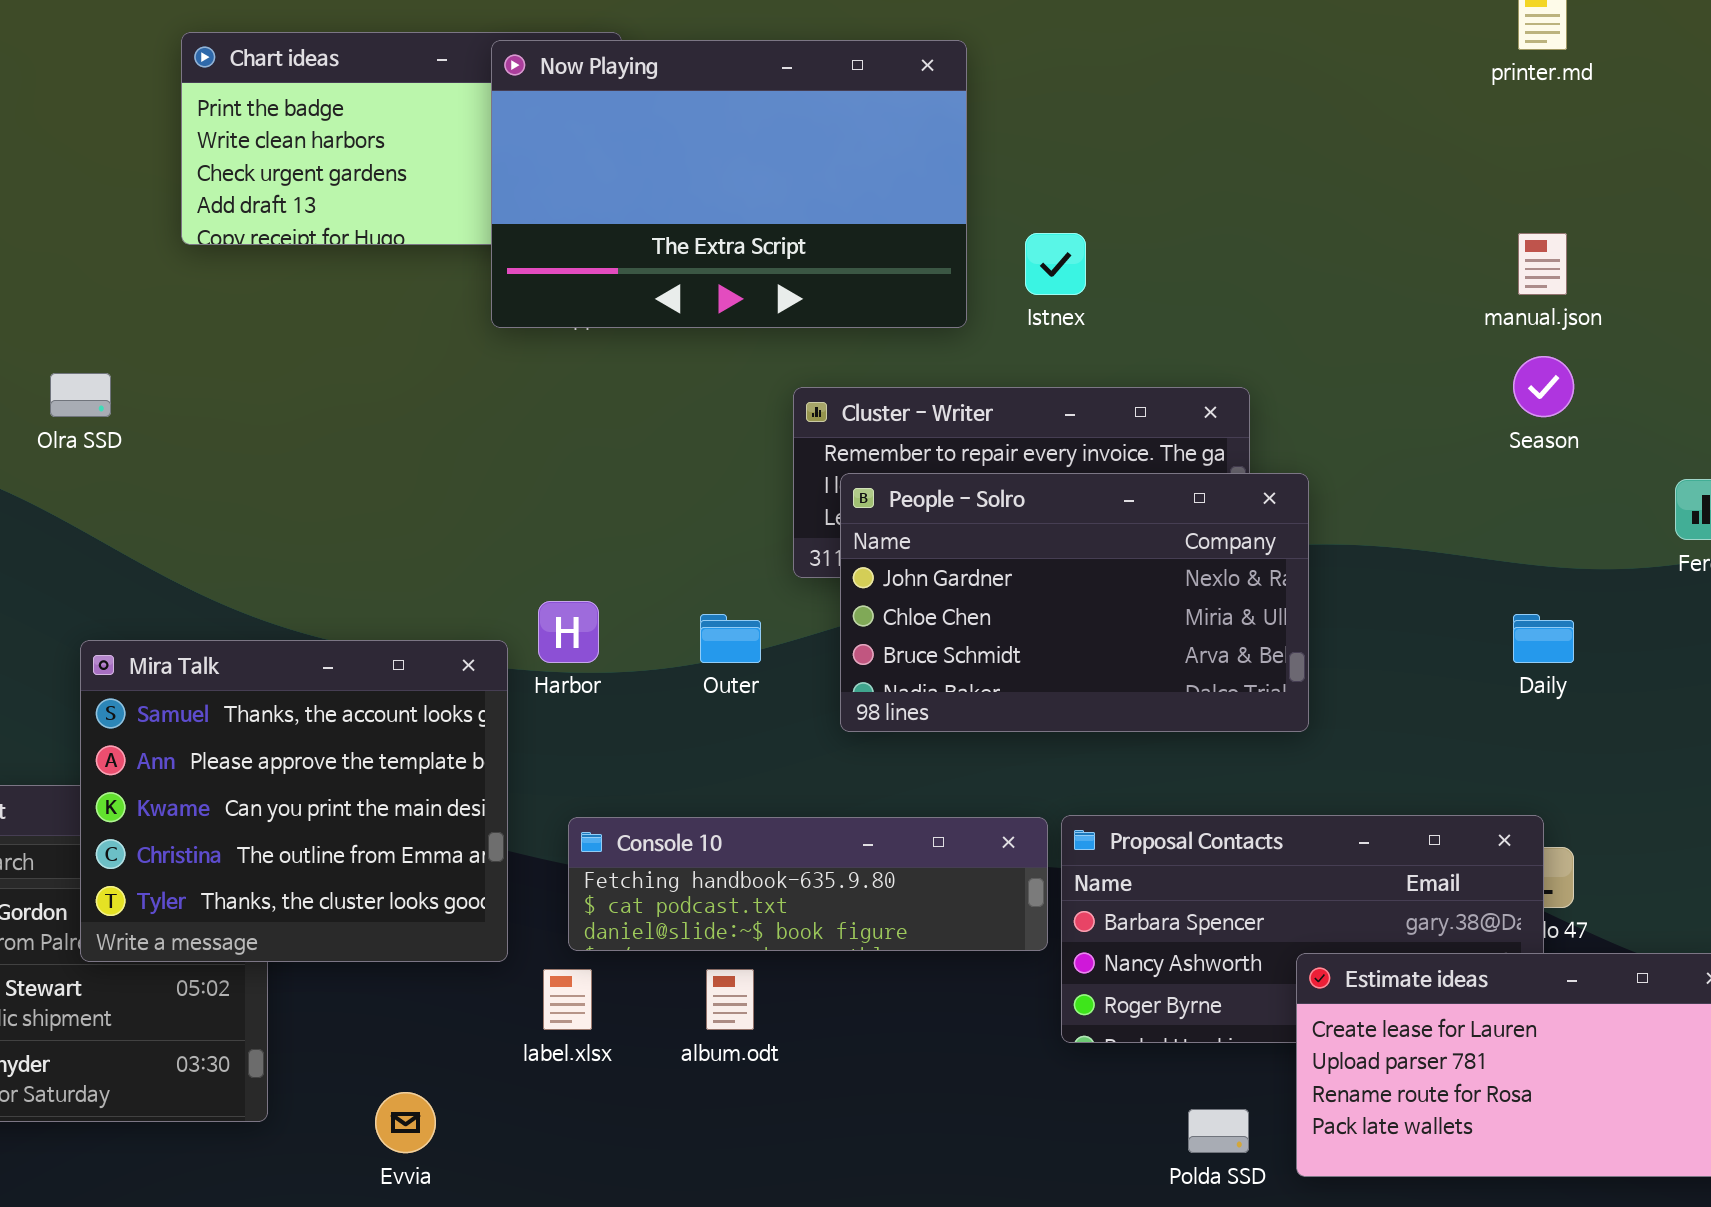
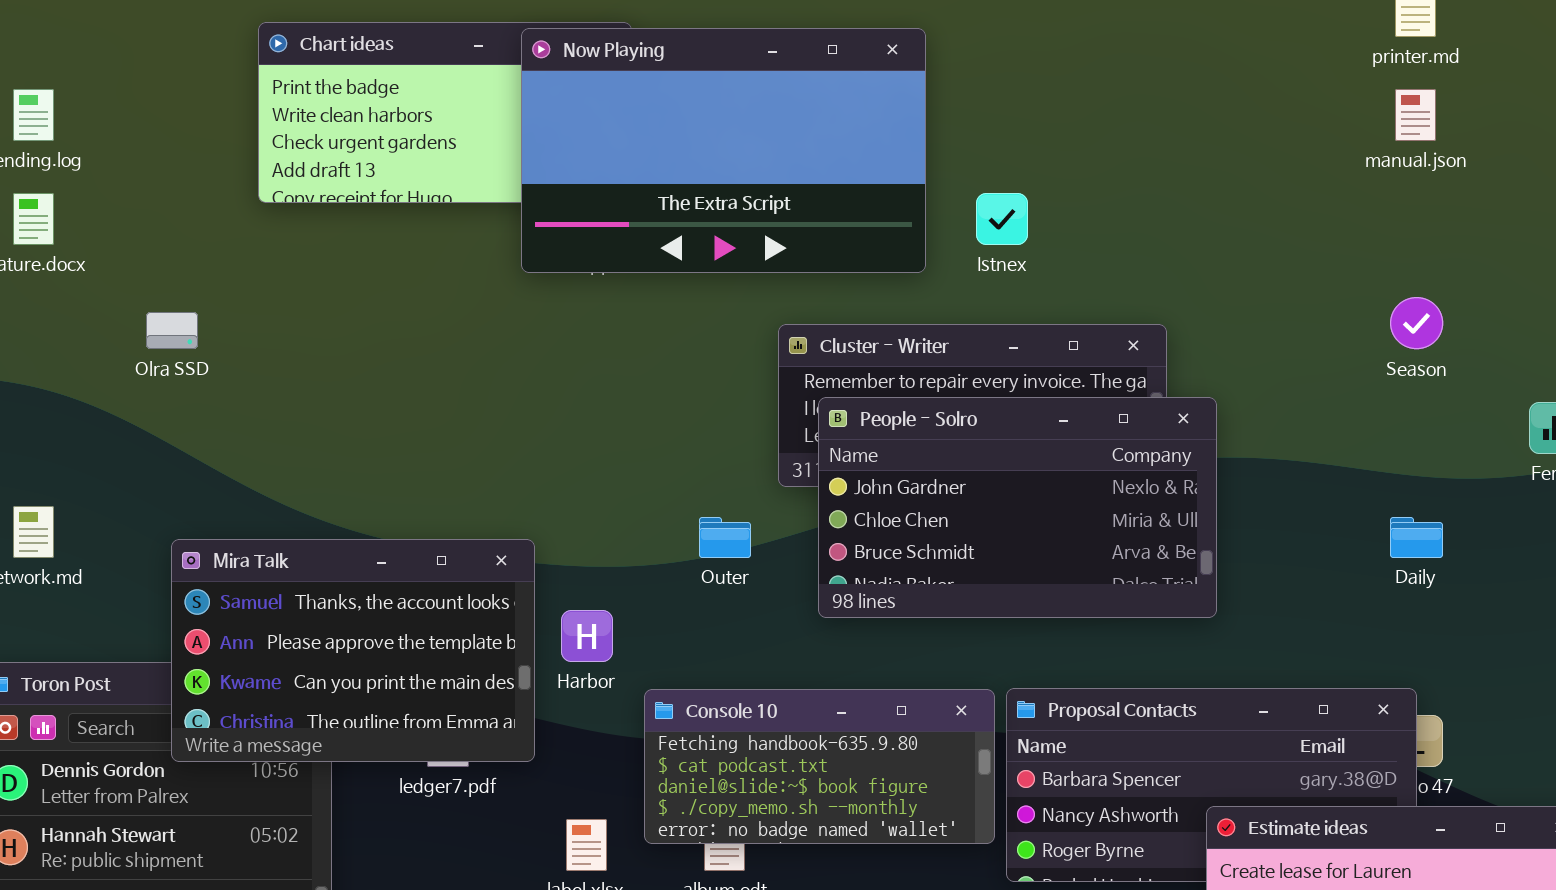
manual.json: [1518,233,1567,295] -> [1395,89,1436,141], moved
Harbor: [538,601,599,663] -> [561,610,613,662], moved
Mira Talk: [80,640,508,962] -> [171,539,535,762], resized
Console 10: [568,817,1048,951] -> [644,689,995,844], resized

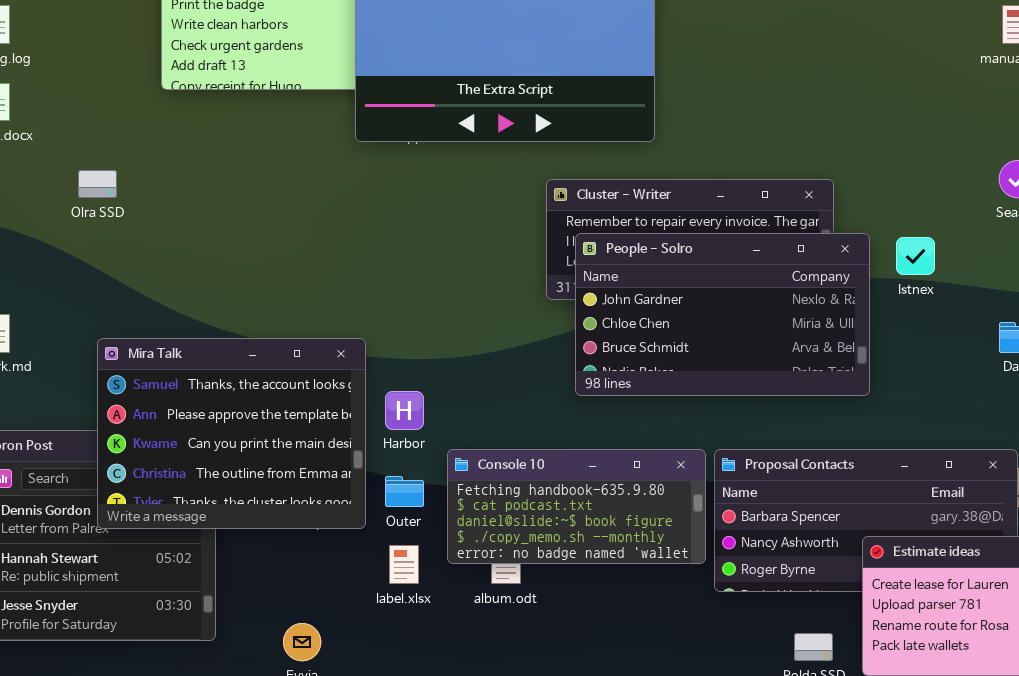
Istnex: [976,193,1028,245] -> [896,237,935,275], moved
Outer: [699,517,751,558] -> [385,476,424,507], moved
Mira Talk: [171,539,535,762] -> [97,338,366,529], resized

